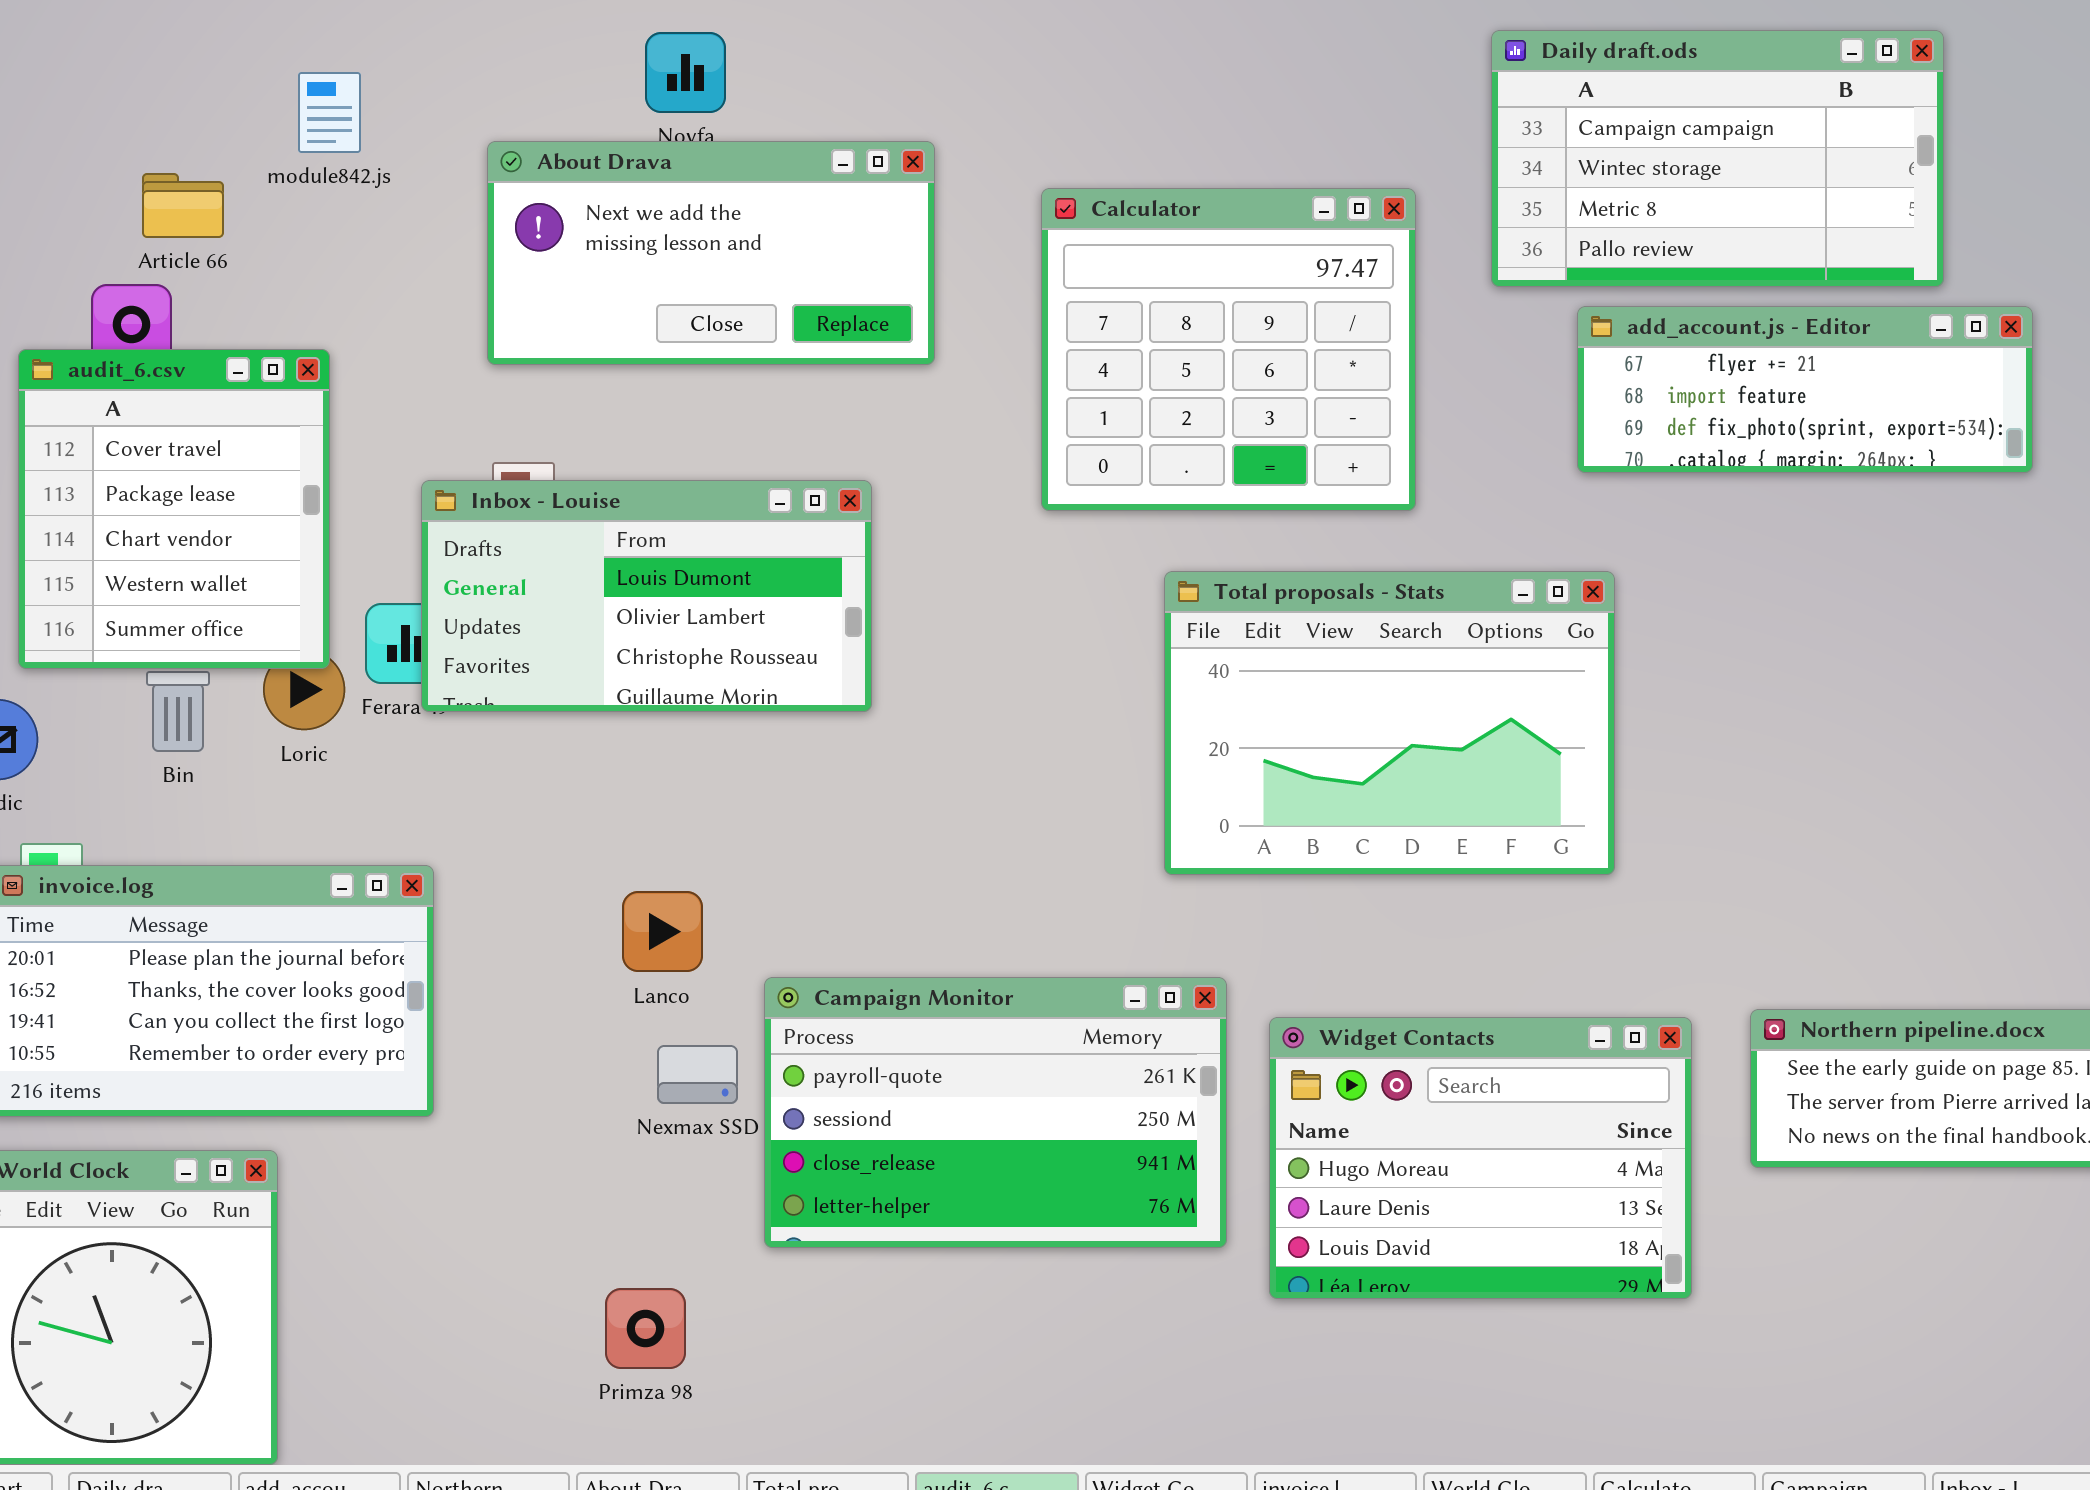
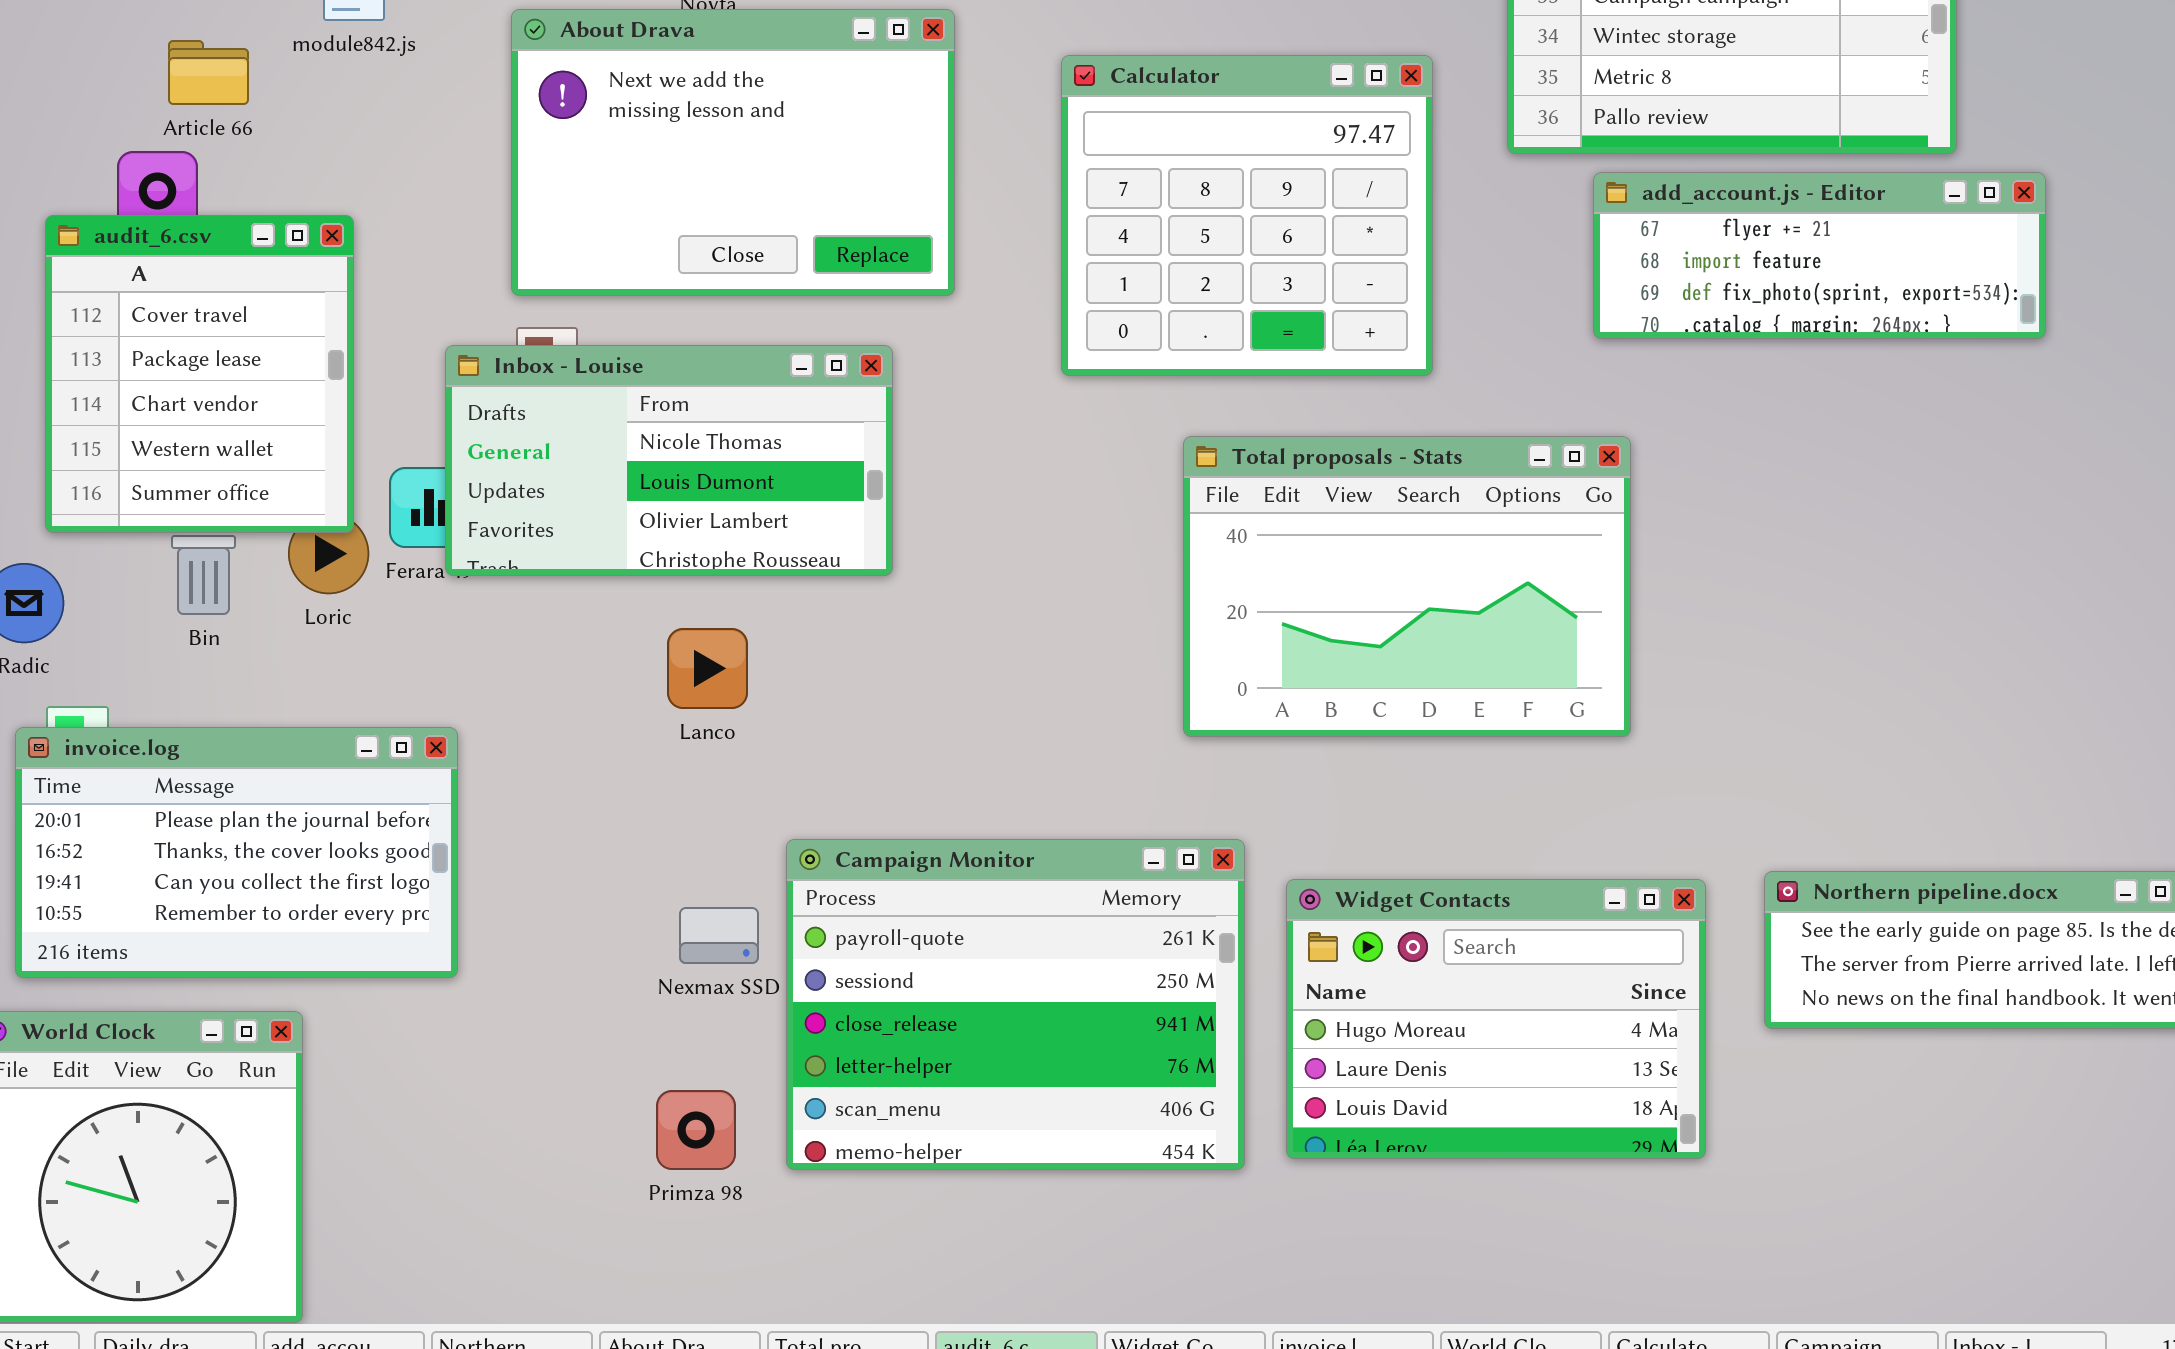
About Drava: [487,141,935,365] -> [511,9,955,296], resized
Inbox - Louise: [421,480,872,712] -> [445,345,893,576], scrolled up 1 row
Lanco: [622,891,703,972] -> [667,628,748,709], moved
Campaign Monitor: [764,977,1227,1248] -> [786,839,1245,1170], resized
Primza 98: [605,1288,686,1369] -> [656,1090,736,1170], moved

